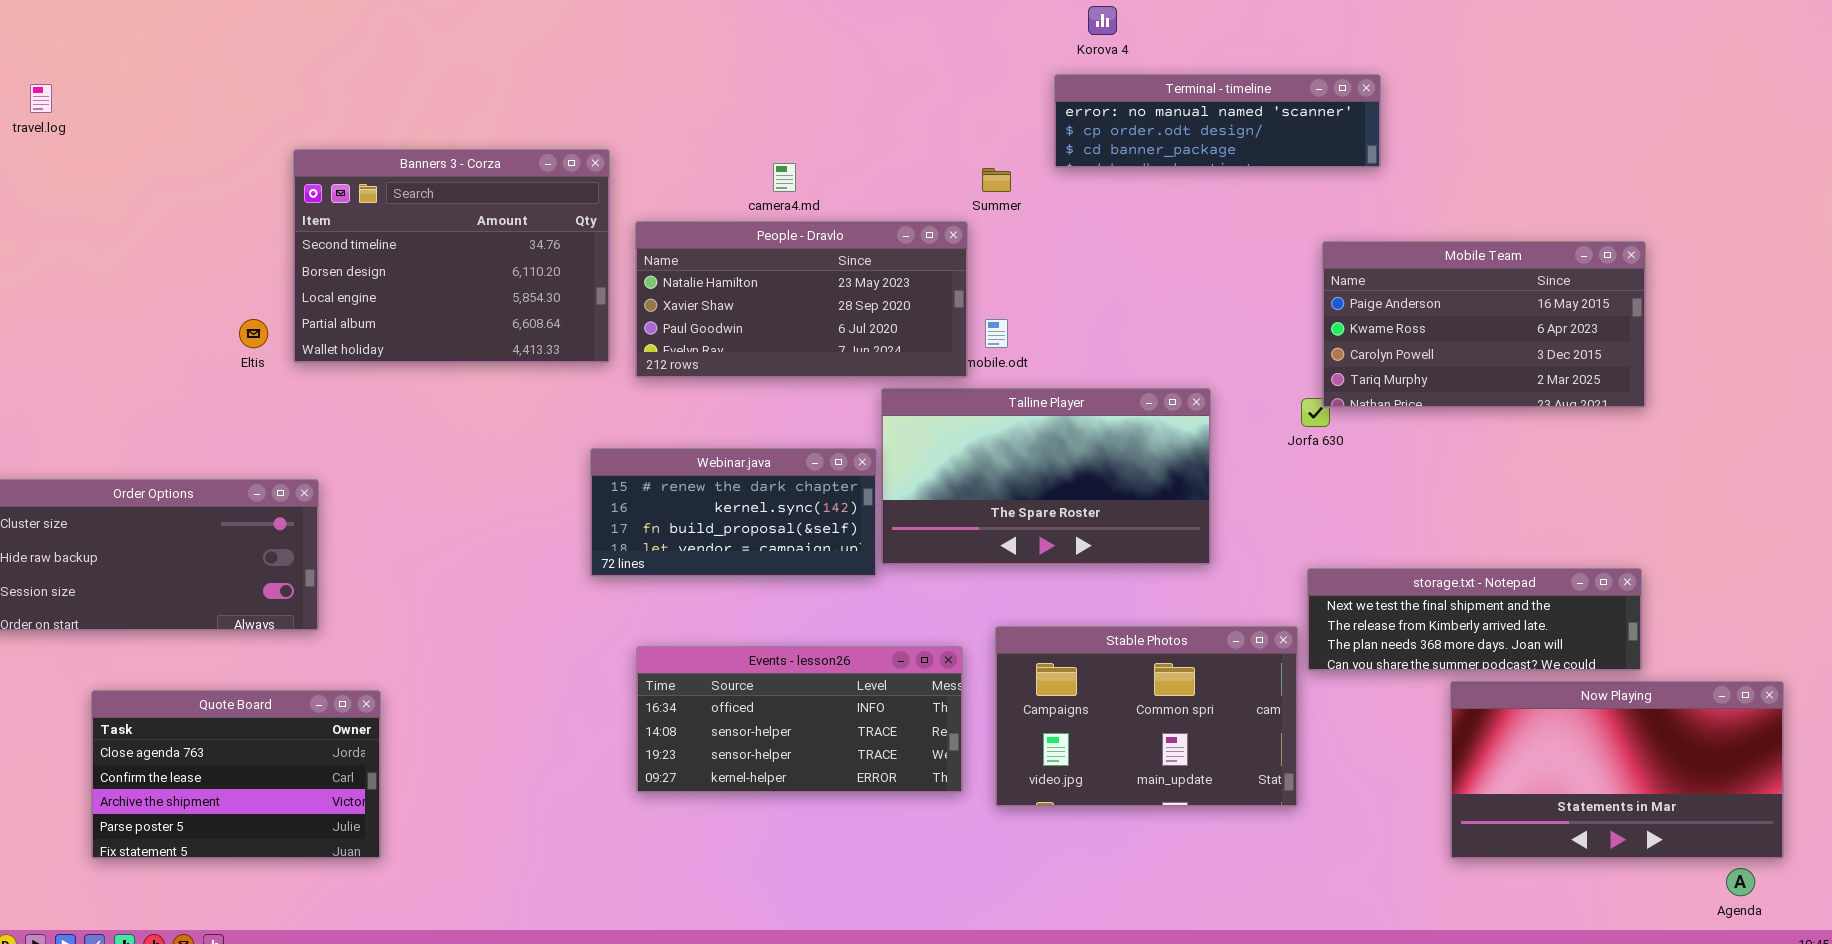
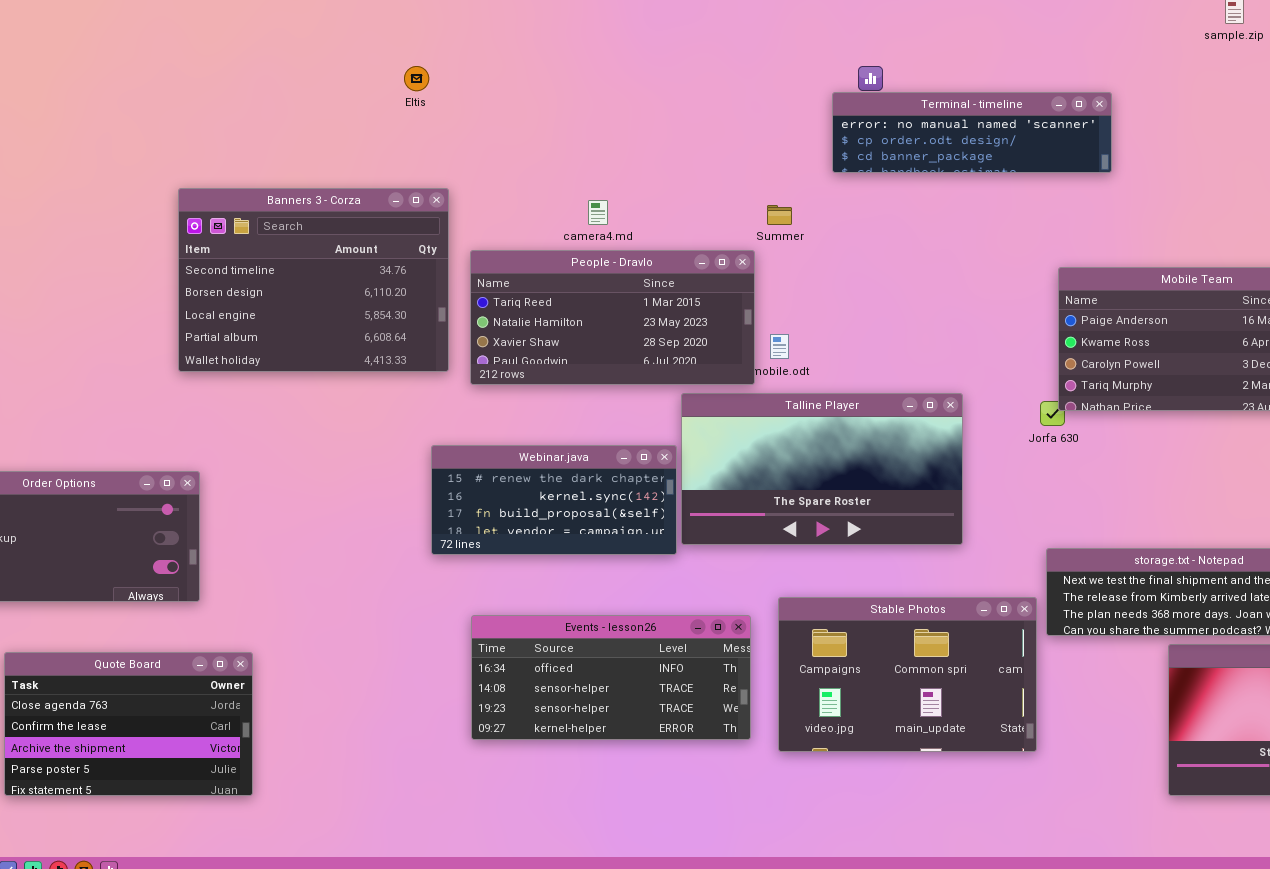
Terminal - timeline: [1054,74,1381,168] -> [832,92,1112,173], moved
People - Dravlo: [635,221,968,378] -> [470,250,755,385], scrolled up 1 row
Eltis: [239,319,268,348] -> [404,66,429,91], moved

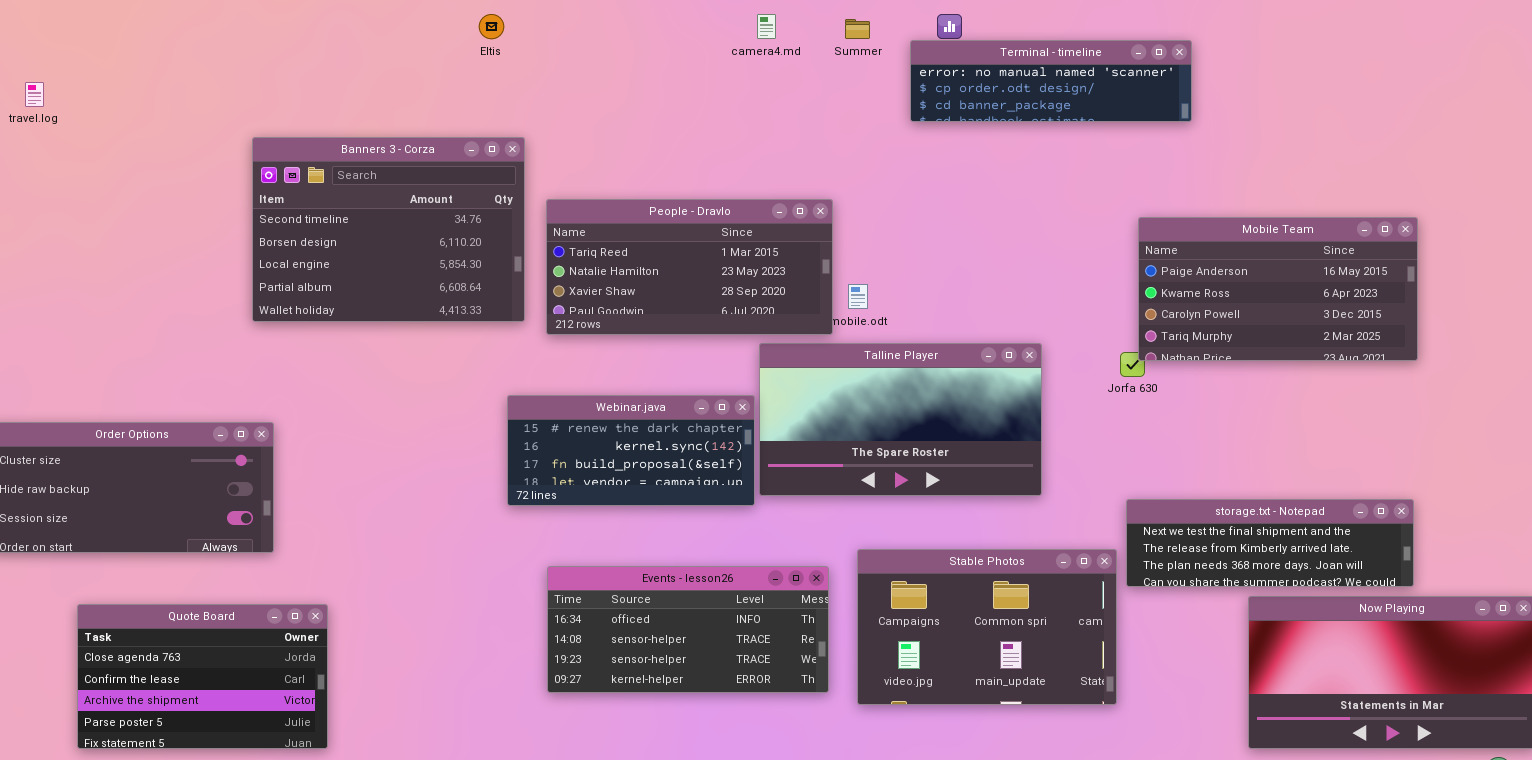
camera4.md: [588,200,608,225] -> [757,14,776,39], moved
Summer: [767,205,792,225] -> [845,19,870,39], moved

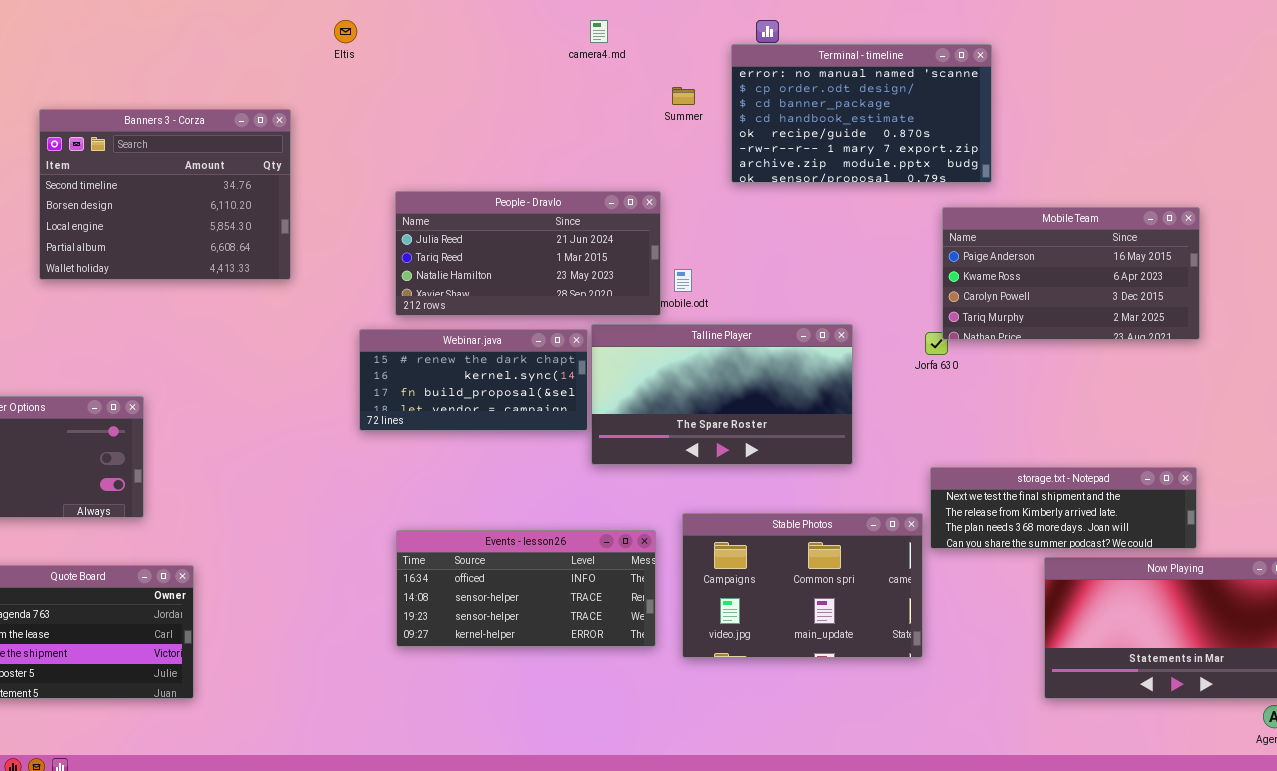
Summer: [845,19,870,39] -> [672,87,695,105], moved
Terminal - timeline: [910,40,1192,122] -> [731,44,992,183], resized
Banners 3 - Corza: [252,137,525,322] -> [39,109,291,280], moved
People - Dravlo: [546,199,833,335] -> [395,191,661,316], scrolled up 1 row
Webinar.java: [507,395,755,506] -> [359,329,588,431], moved

